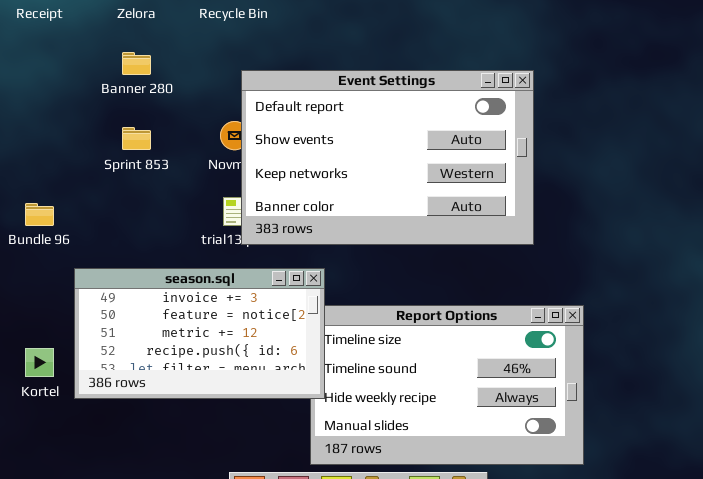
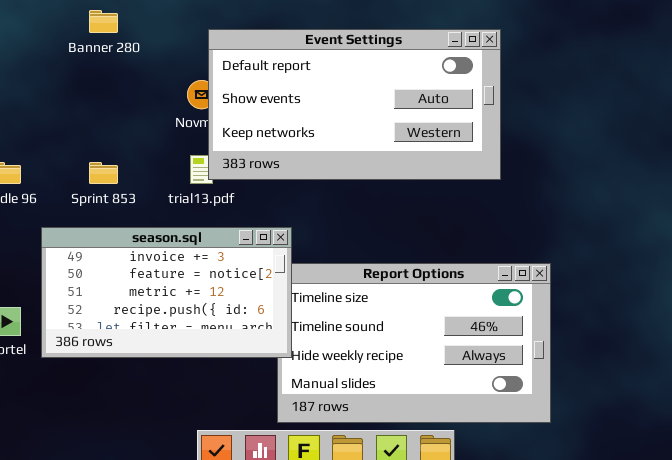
Event Settings: [241,70,534,245] -> [208,29,501,180], resized
Sprint 853: [122,127,151,150] -> [89,162,118,184], moved

